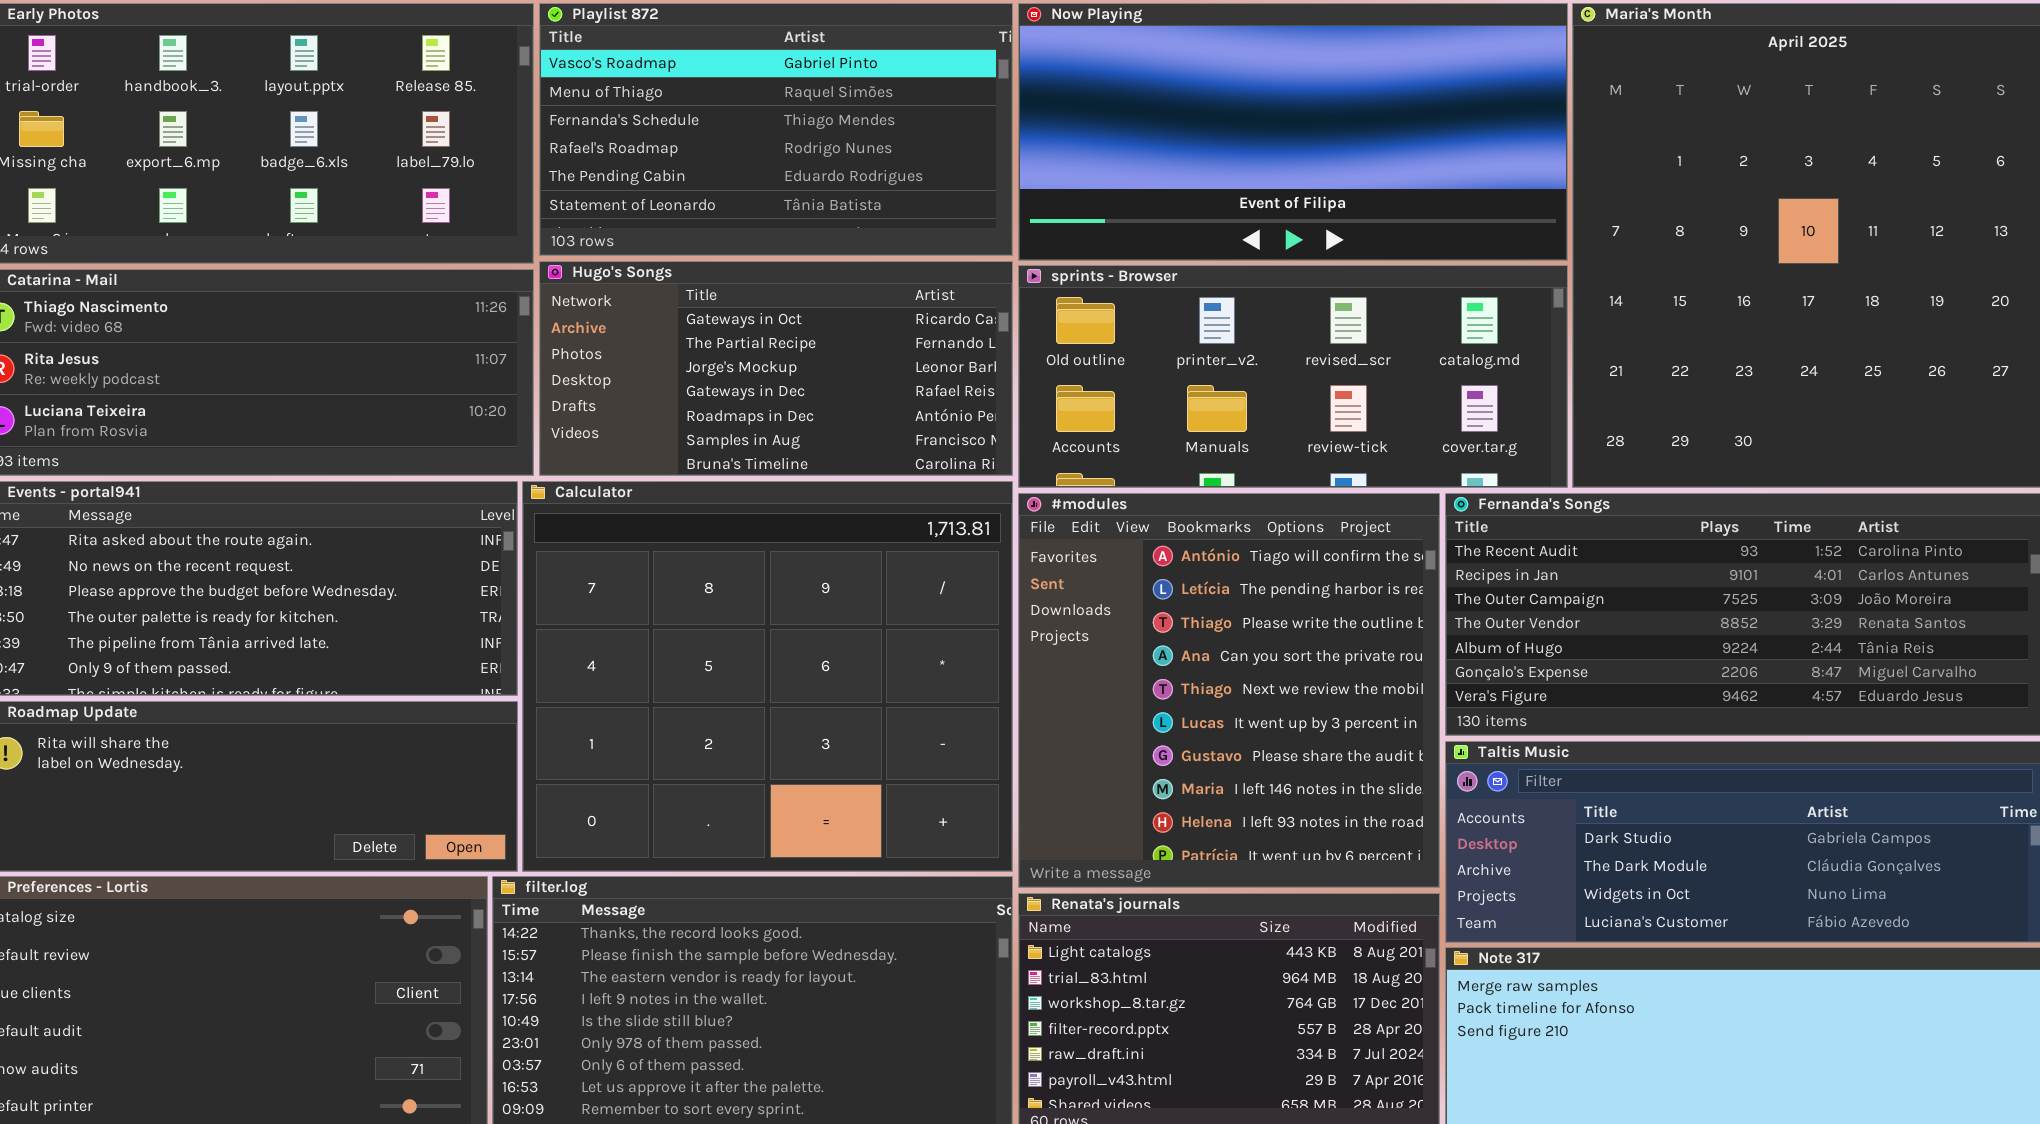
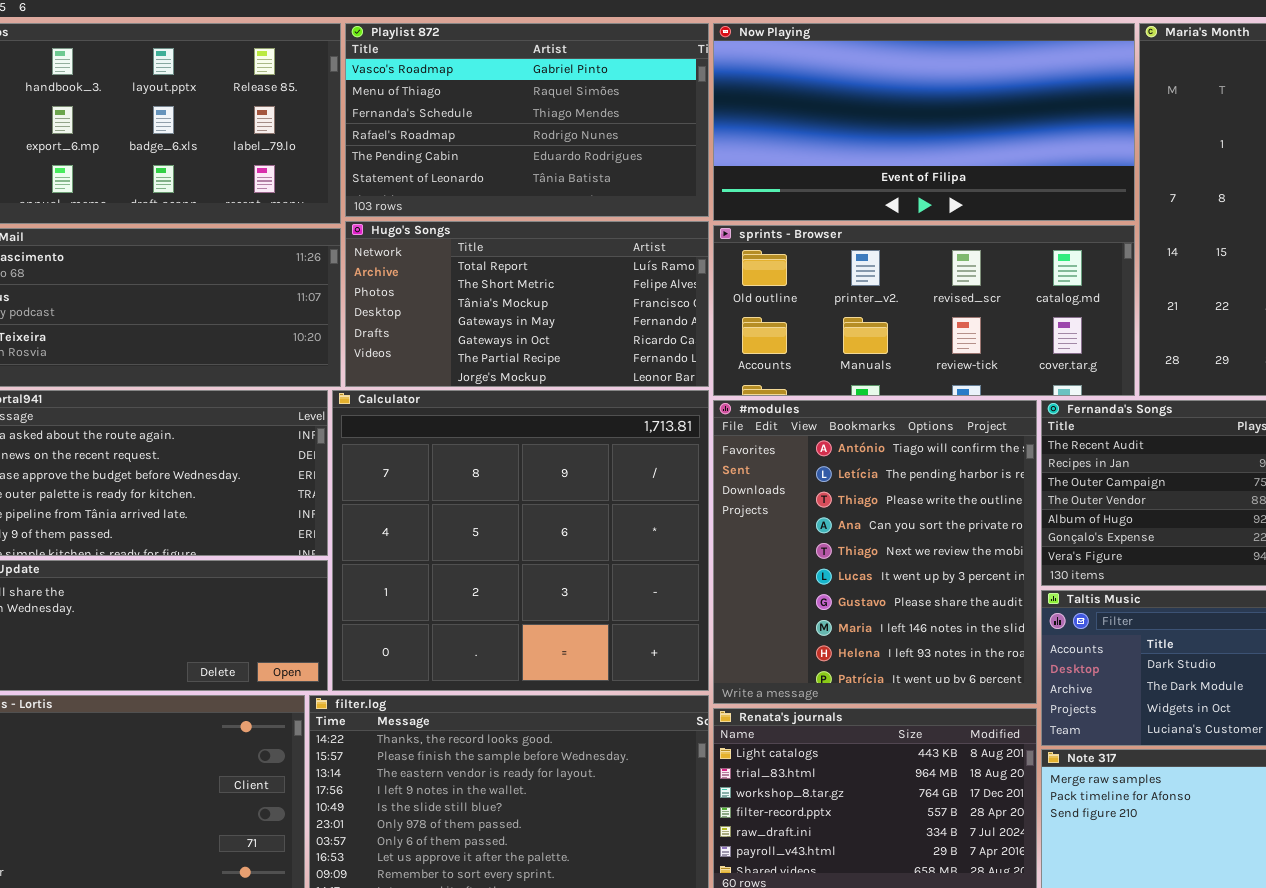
Hugo's Songs: [539,261,1013,476] -> [345,221,709,387], scrolled up 4 rows

